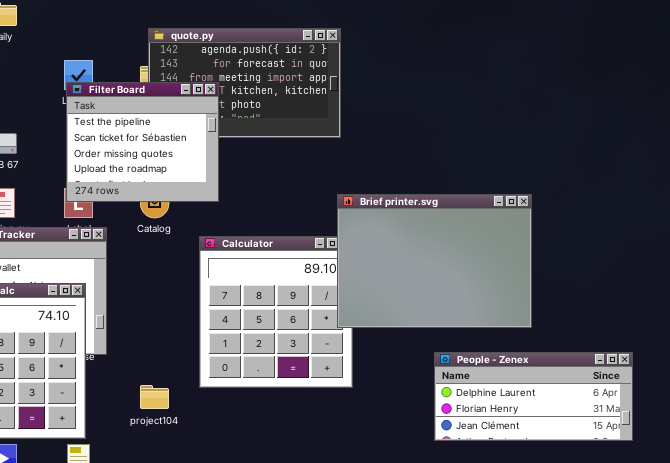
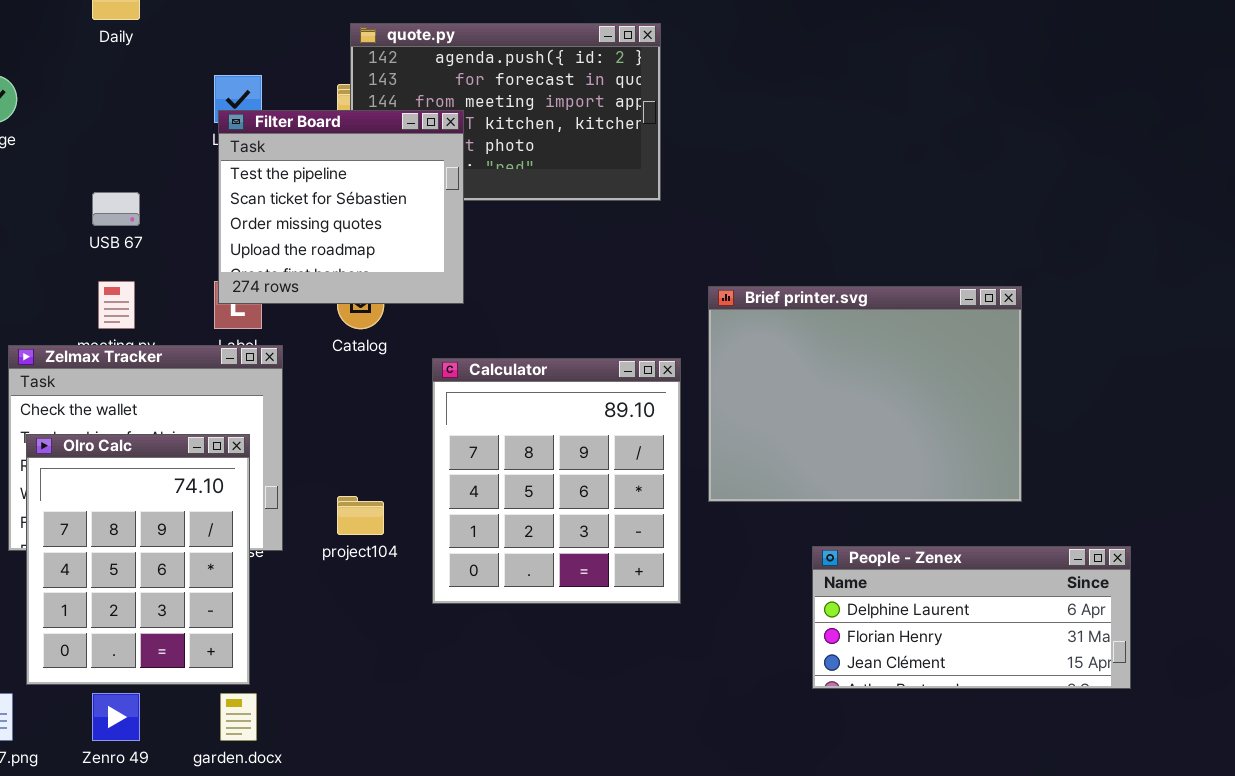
Brief printer.svg: [337,194,532,328] -> [708,286,1022,502], moved
project104: [140,385,169,409] -> [337,496,384,535], moved

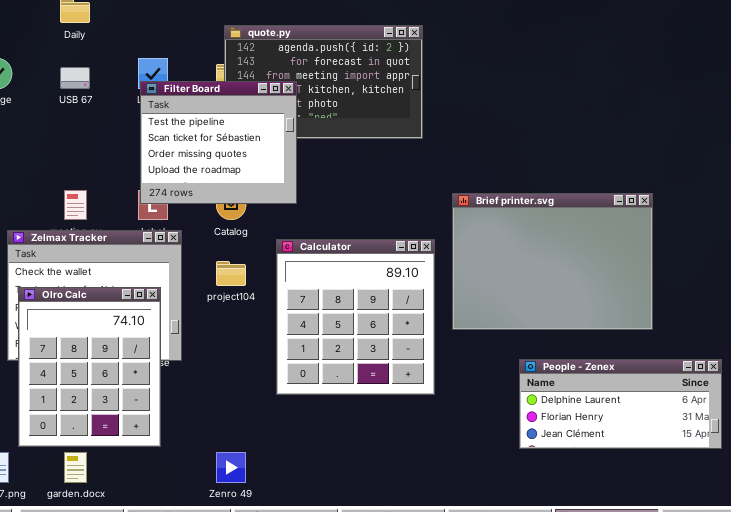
USB 67: [92,192,140,226] -> [60,67,90,89], moved
project104: [337,496,384,535] -> [216,261,246,286], moved
Zenro 49: [92,693,140,741] -> [216,452,246,483], moved
garden.docx: [220,693,257,741] -> [64,452,87,483], moved

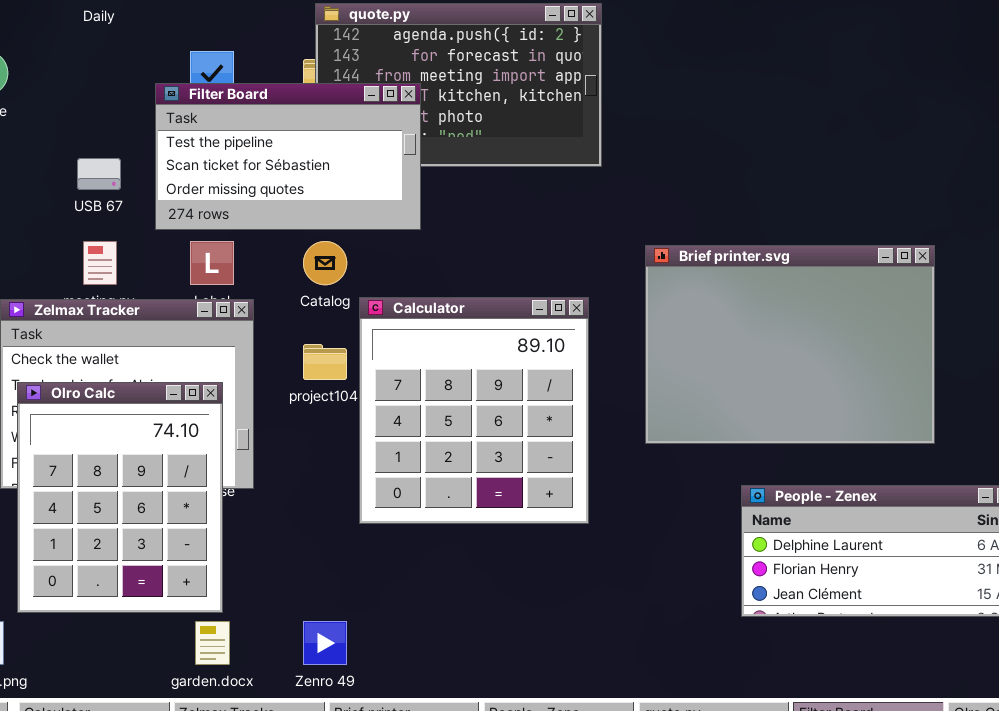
USB 67: [60,67,90,89] -> [77,158,121,190], moved
Filter Board: [140,81,297,204] -> [155,83,421,230], resized
Calculator: [276,239,435,395] -> [359,297,589,524], moved
garden.docx: [64,452,87,483] -> [195,621,230,665], moved

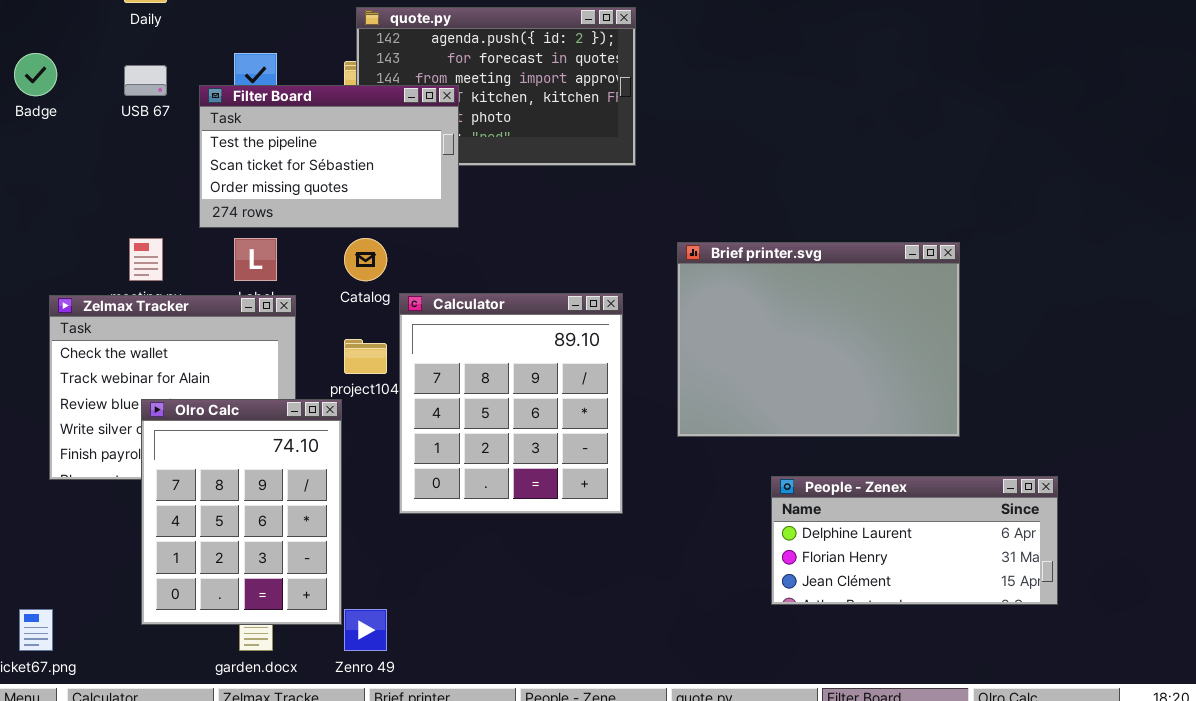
USB 67: [77,158,121,190] -> [124,65,167,96], moved
Olro Calc: [17,382,223,613] -> [141,399,342,625], moved

